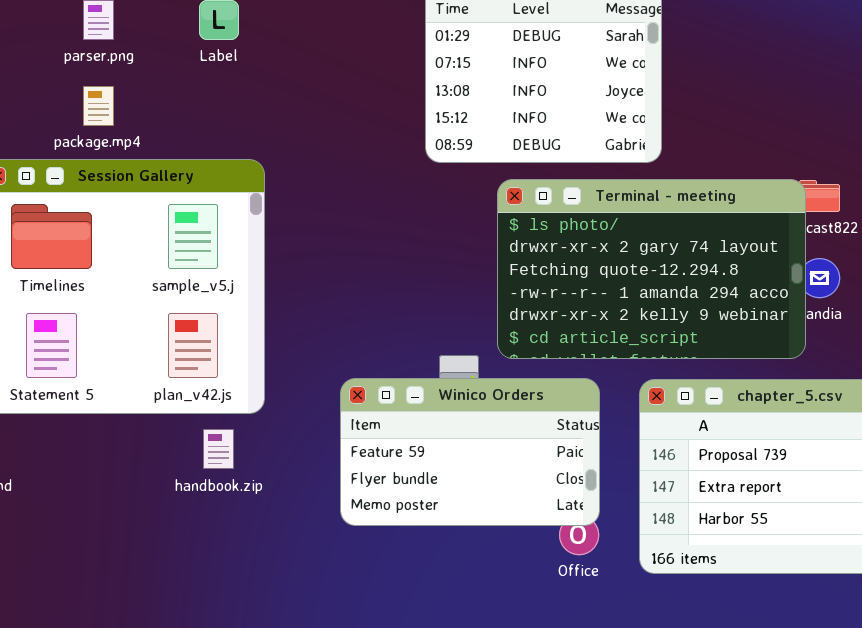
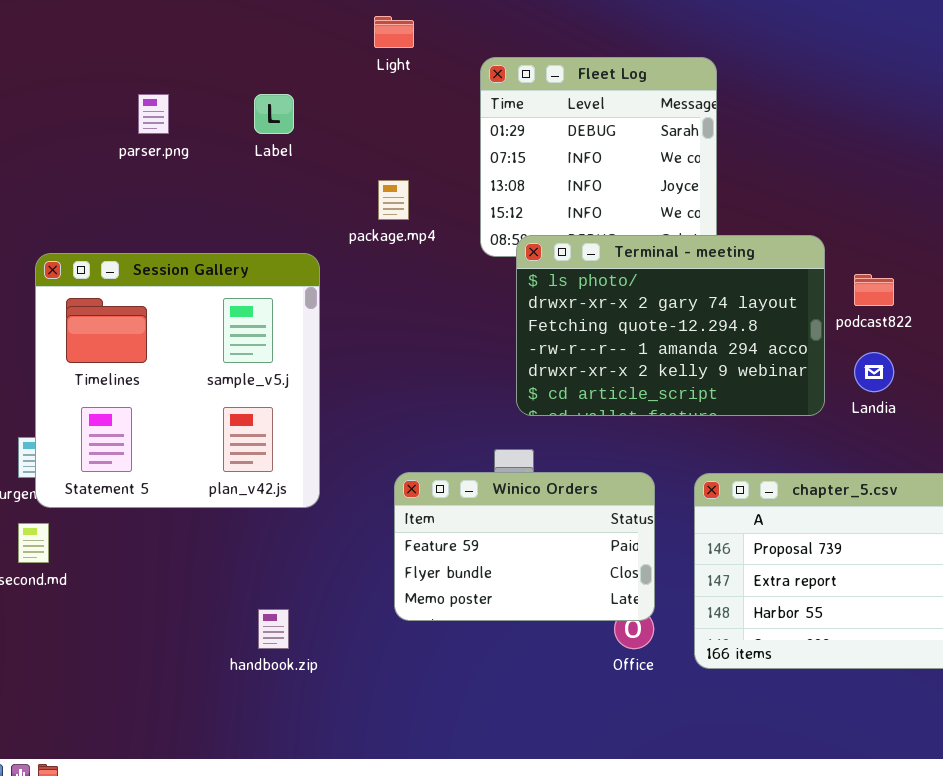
package.mp4: [83,86,114,126] -> [378,180,409,220], moved
Terminal - meeting: [497,179,806,359] -> [516,235,825,416], moved
handbook.zip: [203,429,234,469] -> [258,609,289,649], moved

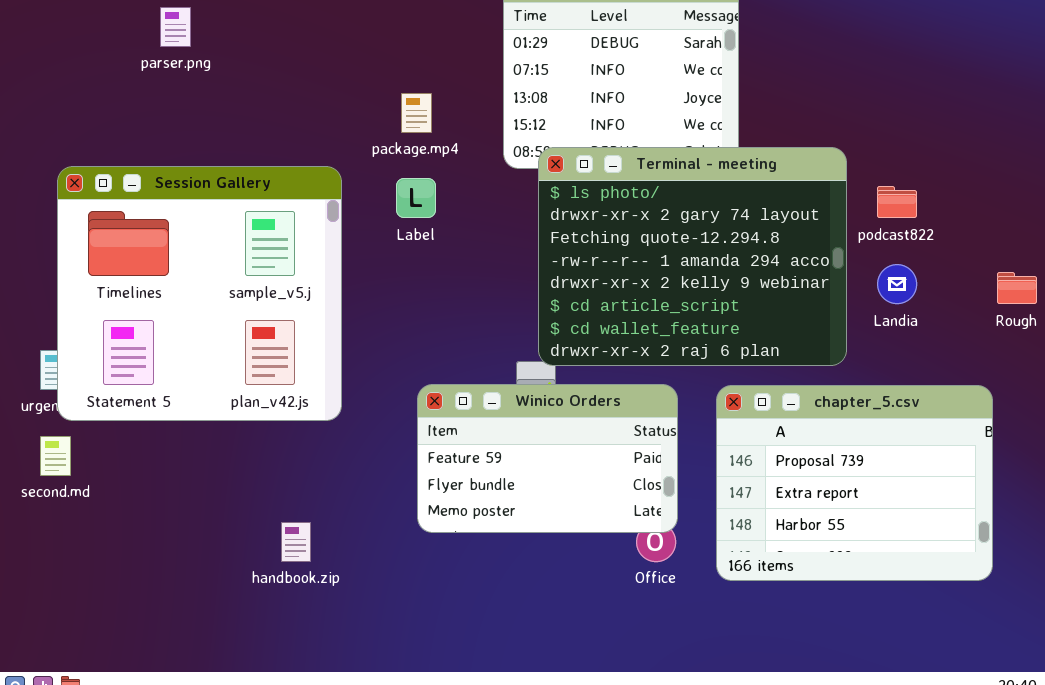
Label: [254,94,294,134] -> [396,178,436,218], moved
Terminal - meeting: [516,235,825,416] -> [538,147,847,366], resized

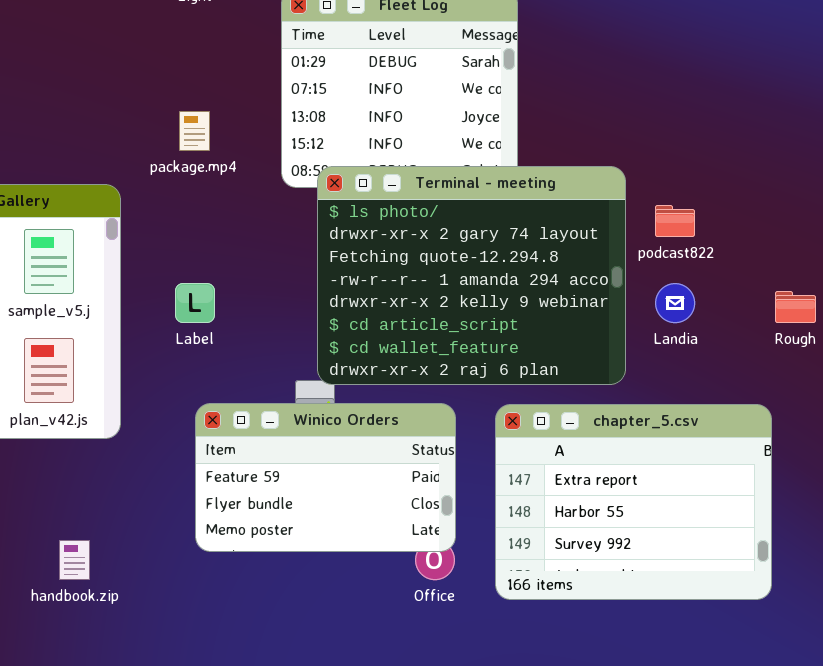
Label: [396,178,436,218] -> [175,283,215,323], moved
chapter_5.csv: [716,385,993,581] -> [495,404,772,600], scrolled down 1 row

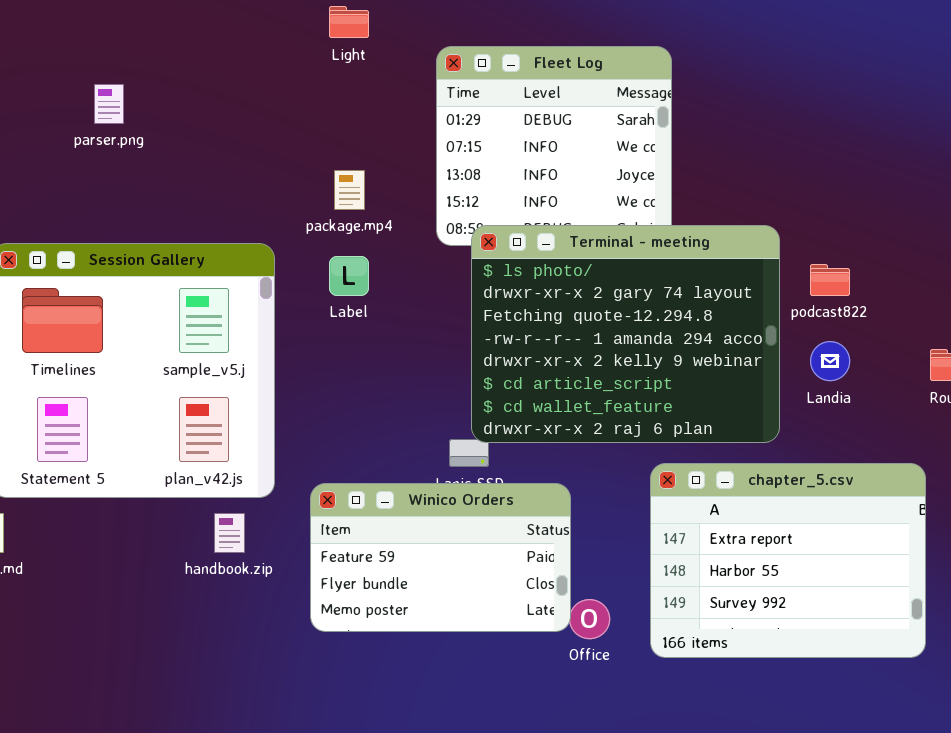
Label: [175,283,215,323] -> [329,256,369,296], moved
Winico Orders: [195,403,456,552] -> [310,483,571,632], moved
handbook.zip: [59,540,90,580] -> [214,513,245,553], moved

